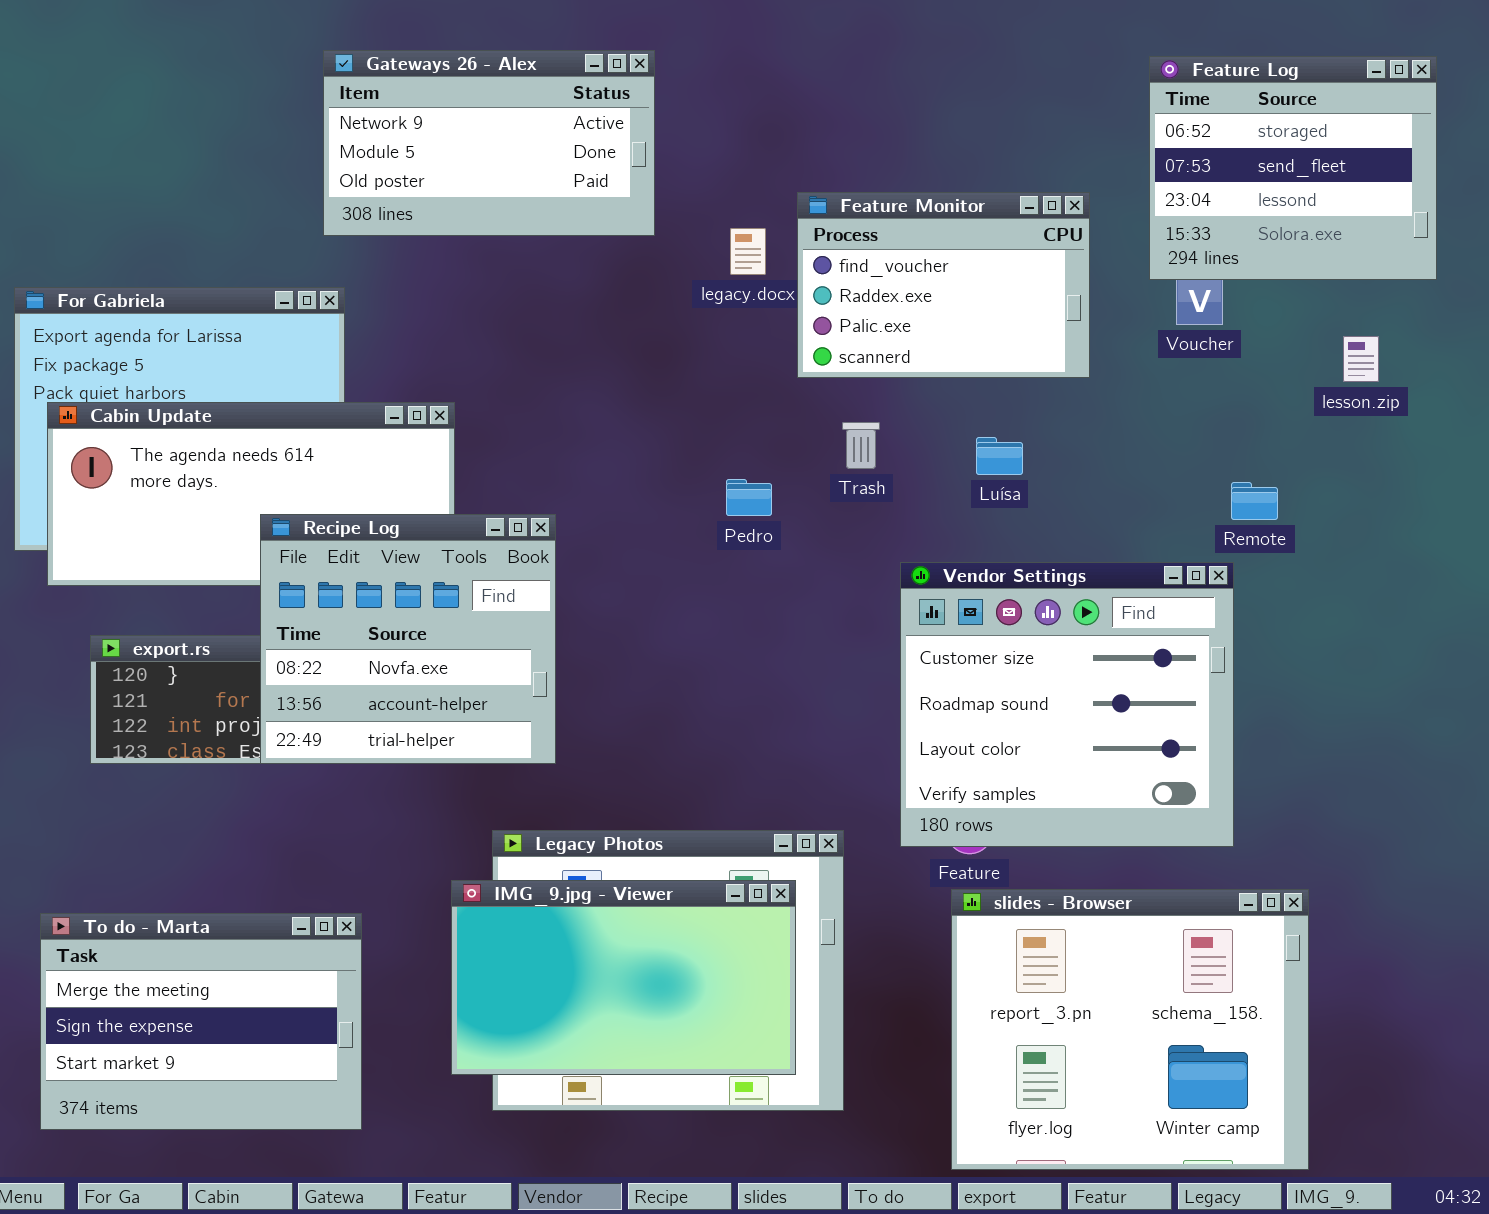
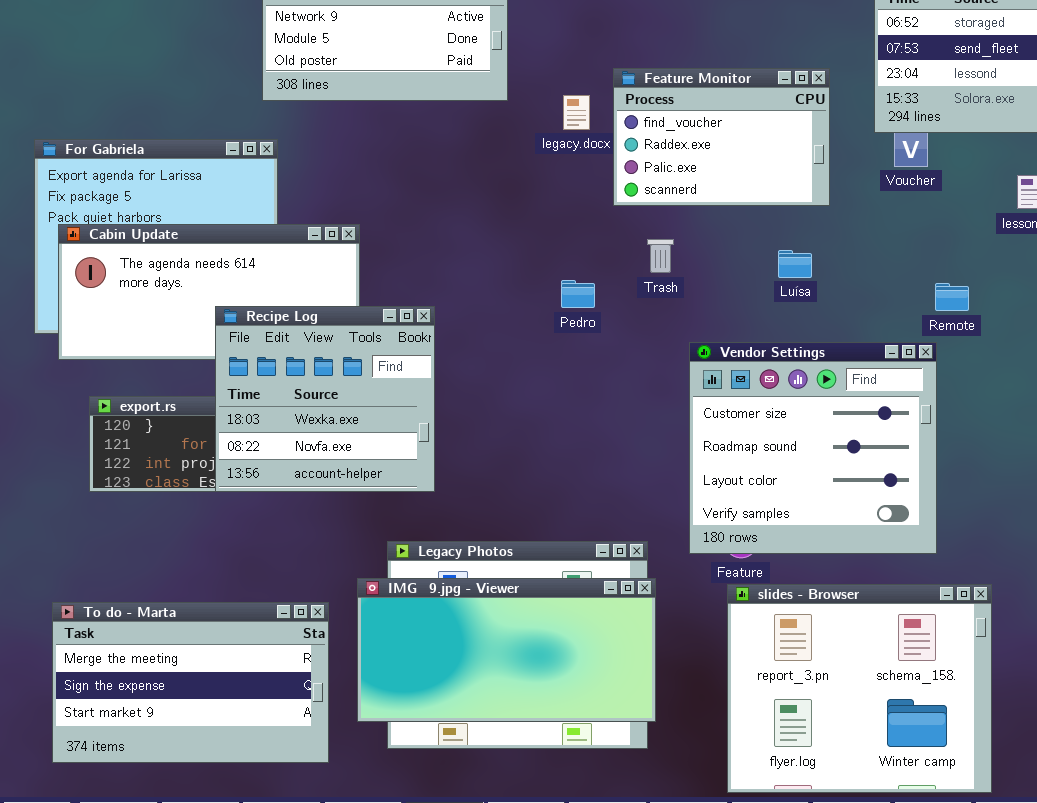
Luísa: [976,437,1023,475] -> [778,250,812,278], moved
Recipe Log: [260,514,556,764] -> [215,306,435,492], scrolled up 1 row
IMG_9.jpg - Viewer: [451,880,796,1075] -> [357,578,656,722], resized
To do - Marta: [40,913,362,1130] -> [52,602,329,763], resized

